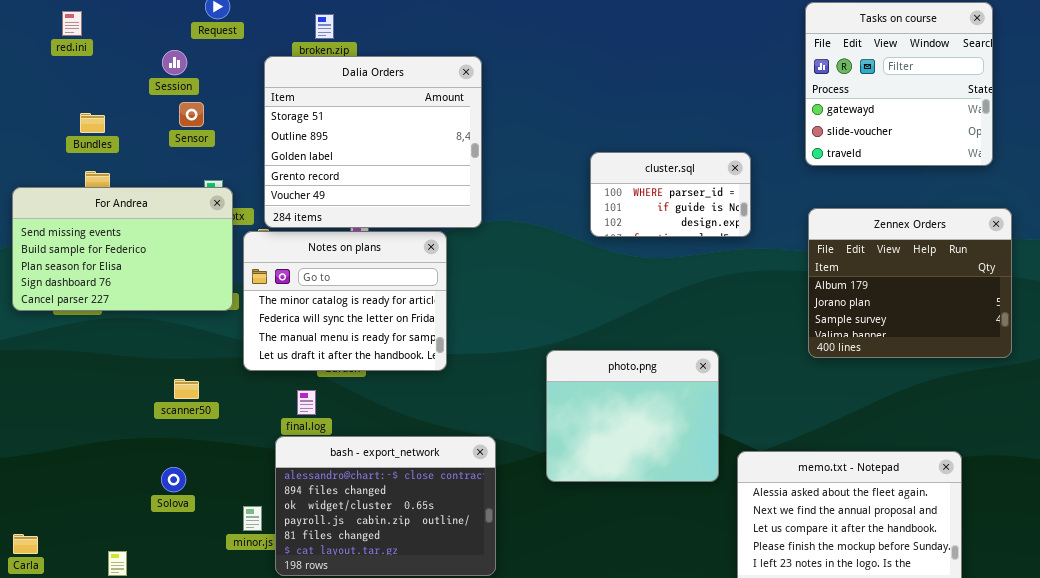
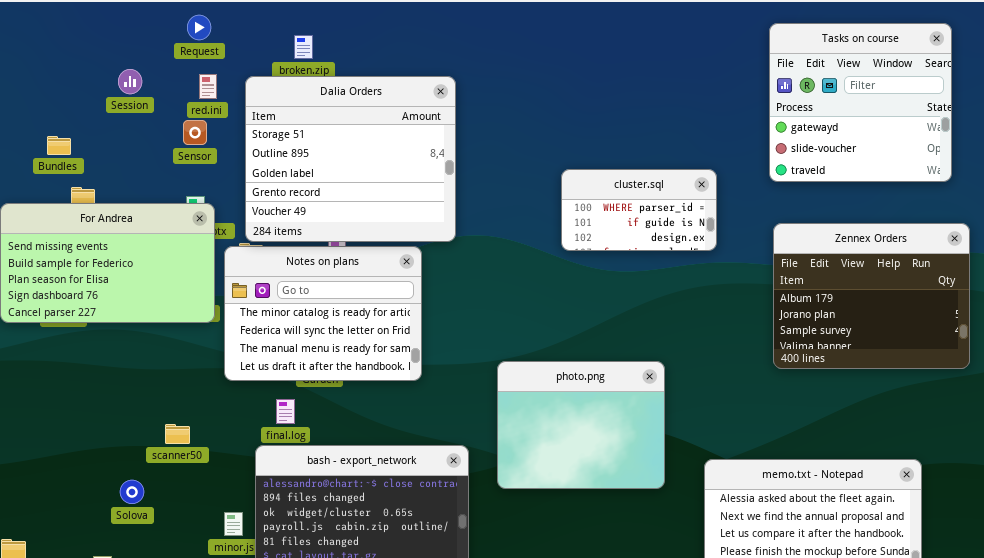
red.ini: [62,11,82,36] -> [199,74,217,99], moved
Session: [162,50,187,75] -> [118,69,142,94], moved
Sensor: [179,102,204,127] -> [183,120,207,145], moved
Bundles: [80,113,105,133] -> [47,136,71,155], moved
photo.png: [546,350,719,482] -> [497,361,665,489], moved
scanner50: [174,379,199,399] -> [165,424,190,444], moved
Solova: [161,467,186,492] -> [120,480,144,504], moved

